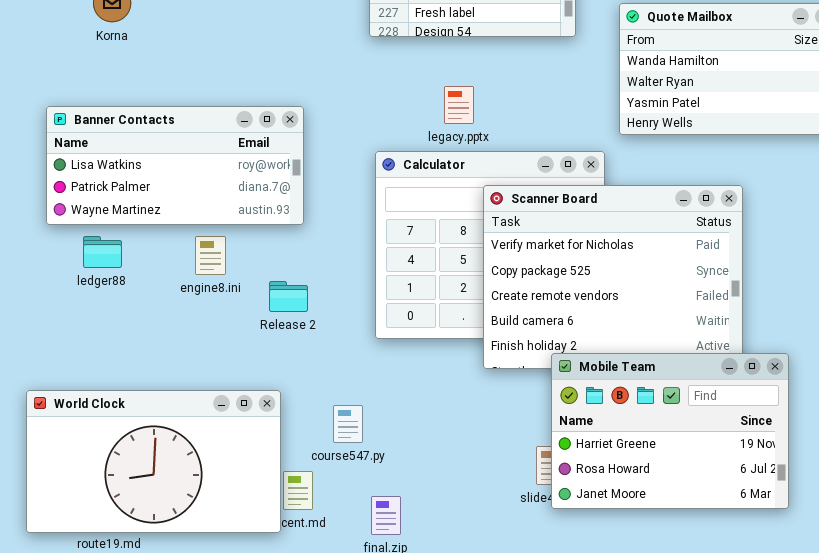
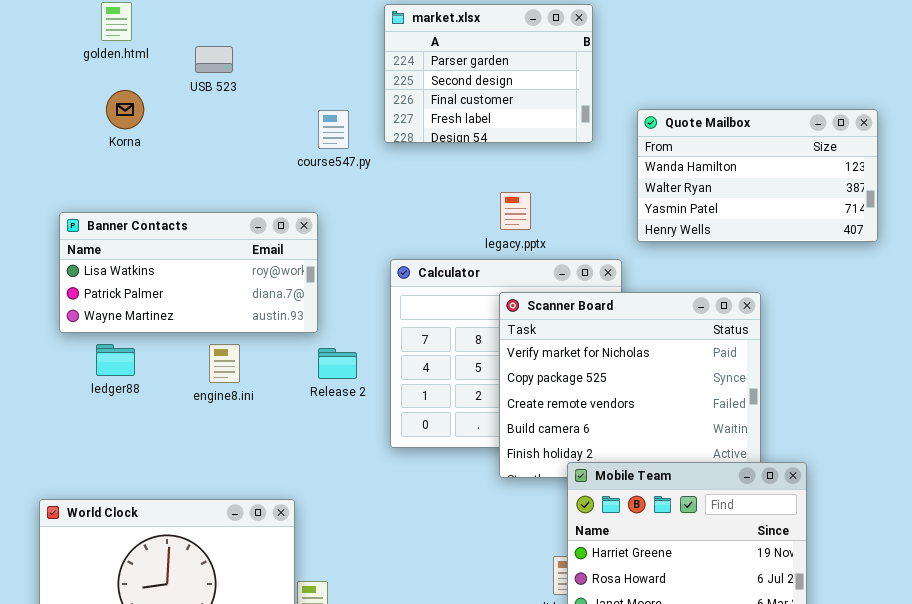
legacy.pptx: [444,86,474,124] -> [500,192,531,230], moved
Release 2: [269,281,308,312] -> [318,348,357,379], moved
course547.py: [333,405,363,443] -> [318,110,349,149], moved

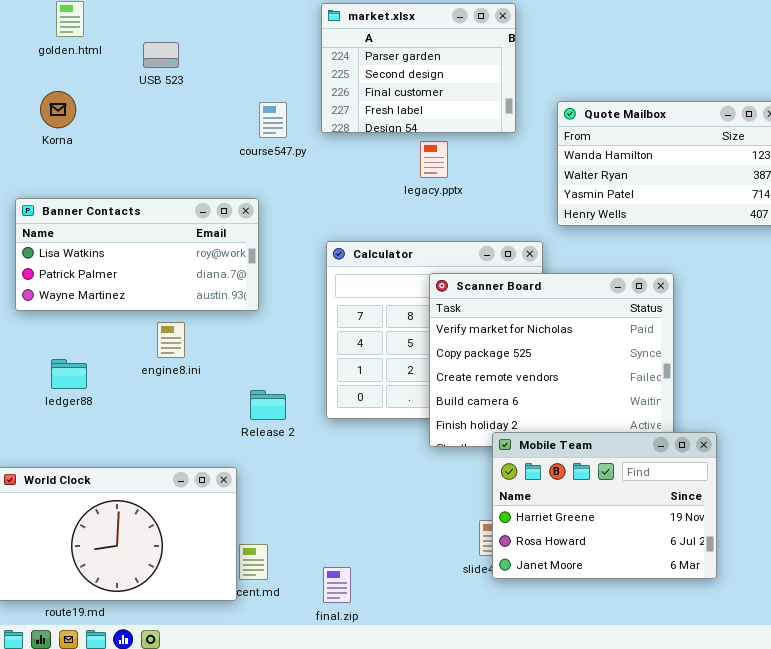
Korna: [106,90,144,129] -> [40,91,76,128], moved
legacy.pptx: [500,192,531,230] -> [420,141,448,178], moved
ledger88: [96,344,135,376] -> [51,359,87,389], moved
Release 2: [318,348,357,379] -> [250,390,286,420], moved

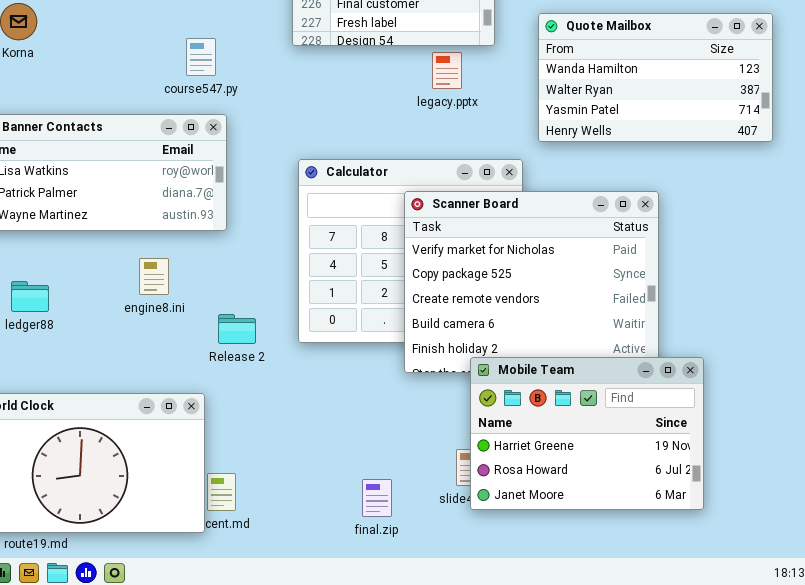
course547.py: [259,102,287,138] -> [186,38,216,76], moved
legacy.pptx: [420,141,448,178] -> [432,52,462,89], moved
engine8.ini: [157,322,185,358] -> [139,258,169,295], moved
final.zip: [323,567,351,603] -> [362,479,392,517], moved

